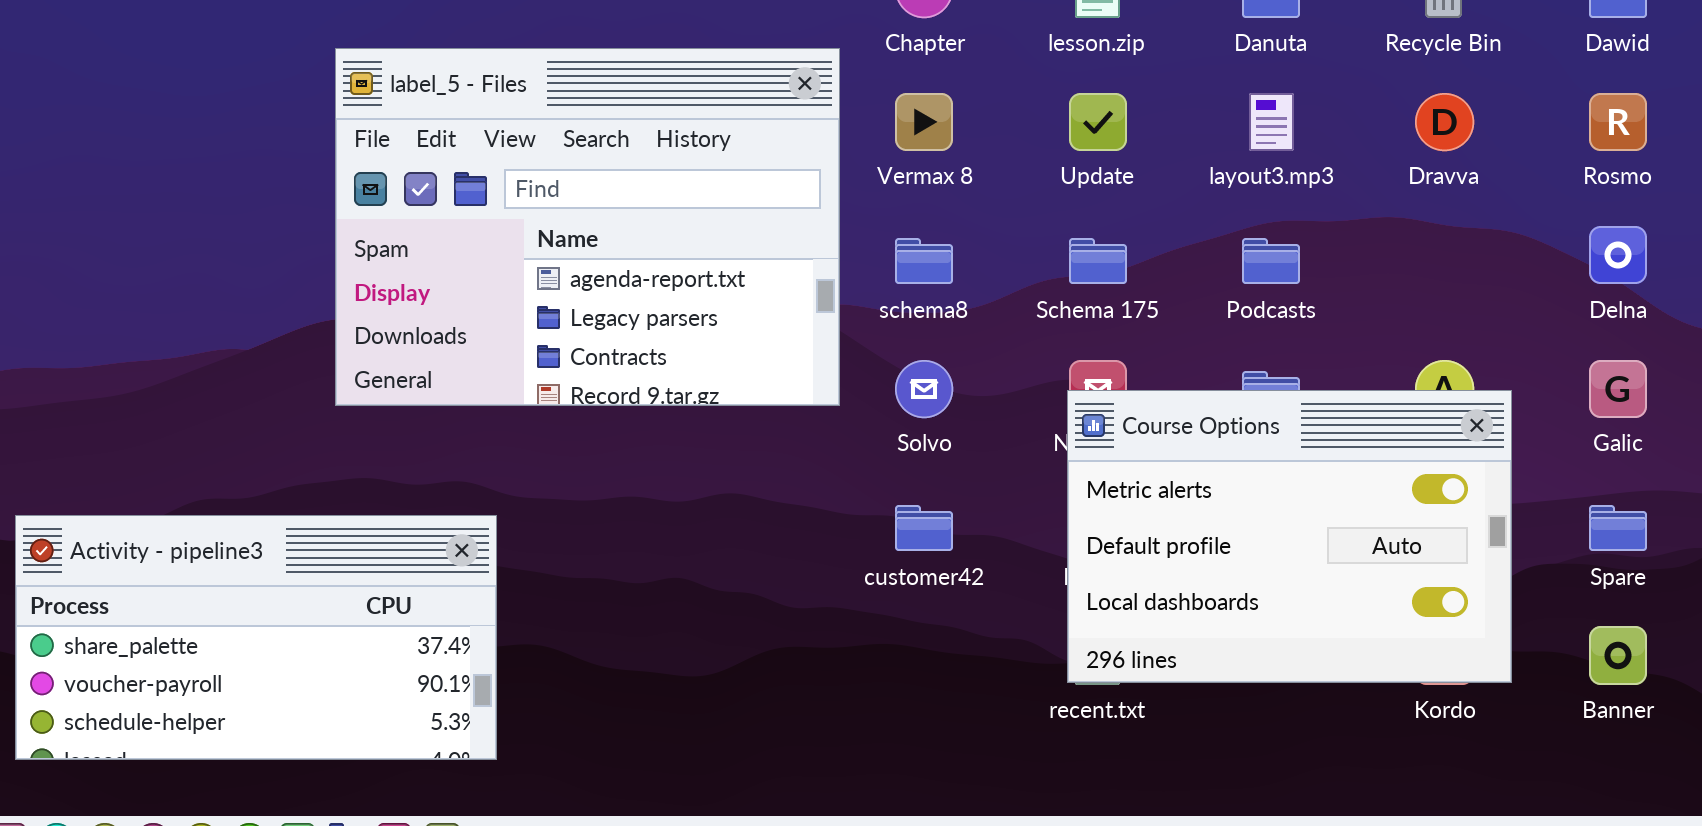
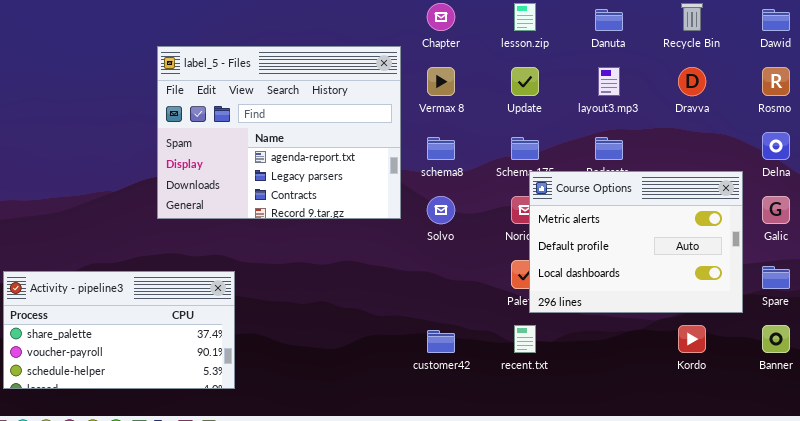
Course Options: [1067,390,1512,683] -> [529,171,743,313], moved
customer42: [895,505,953,551] -> [427,330,455,353], moved

